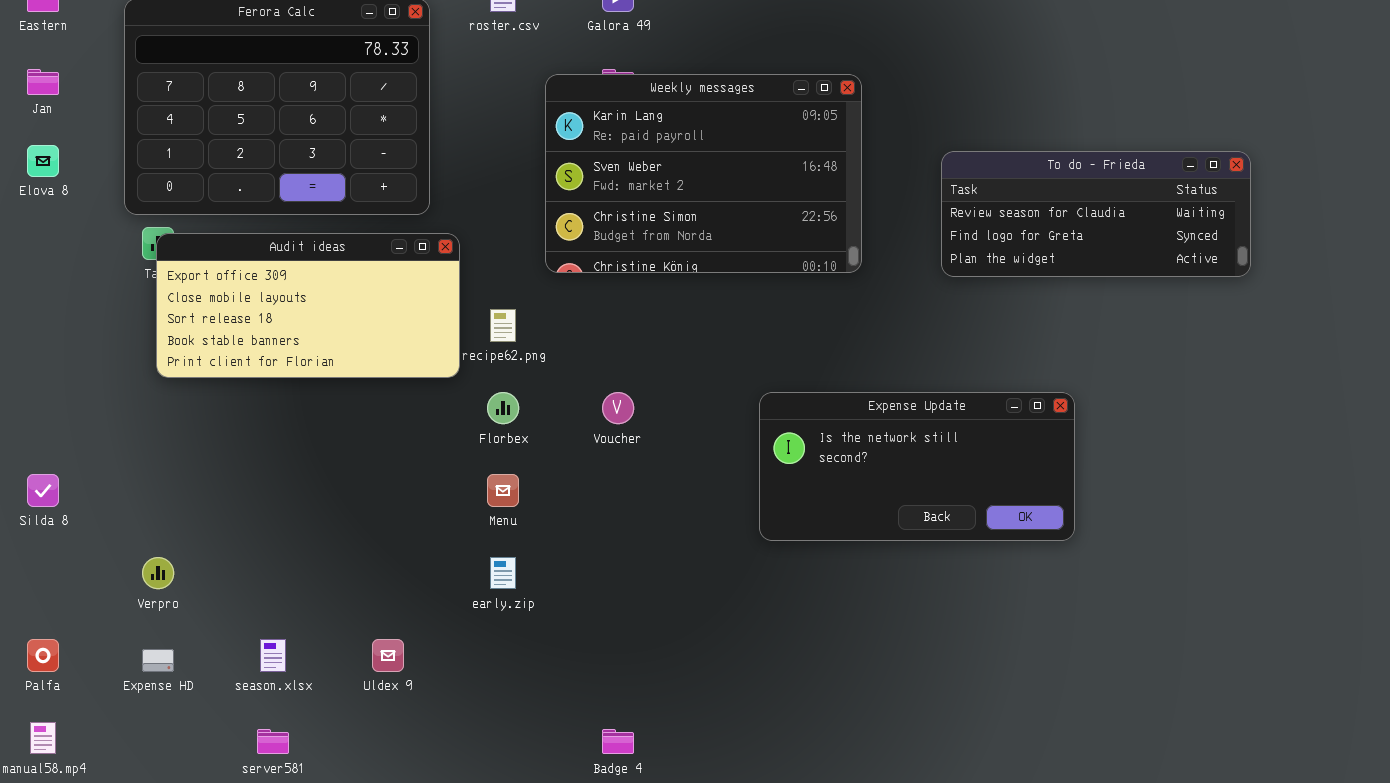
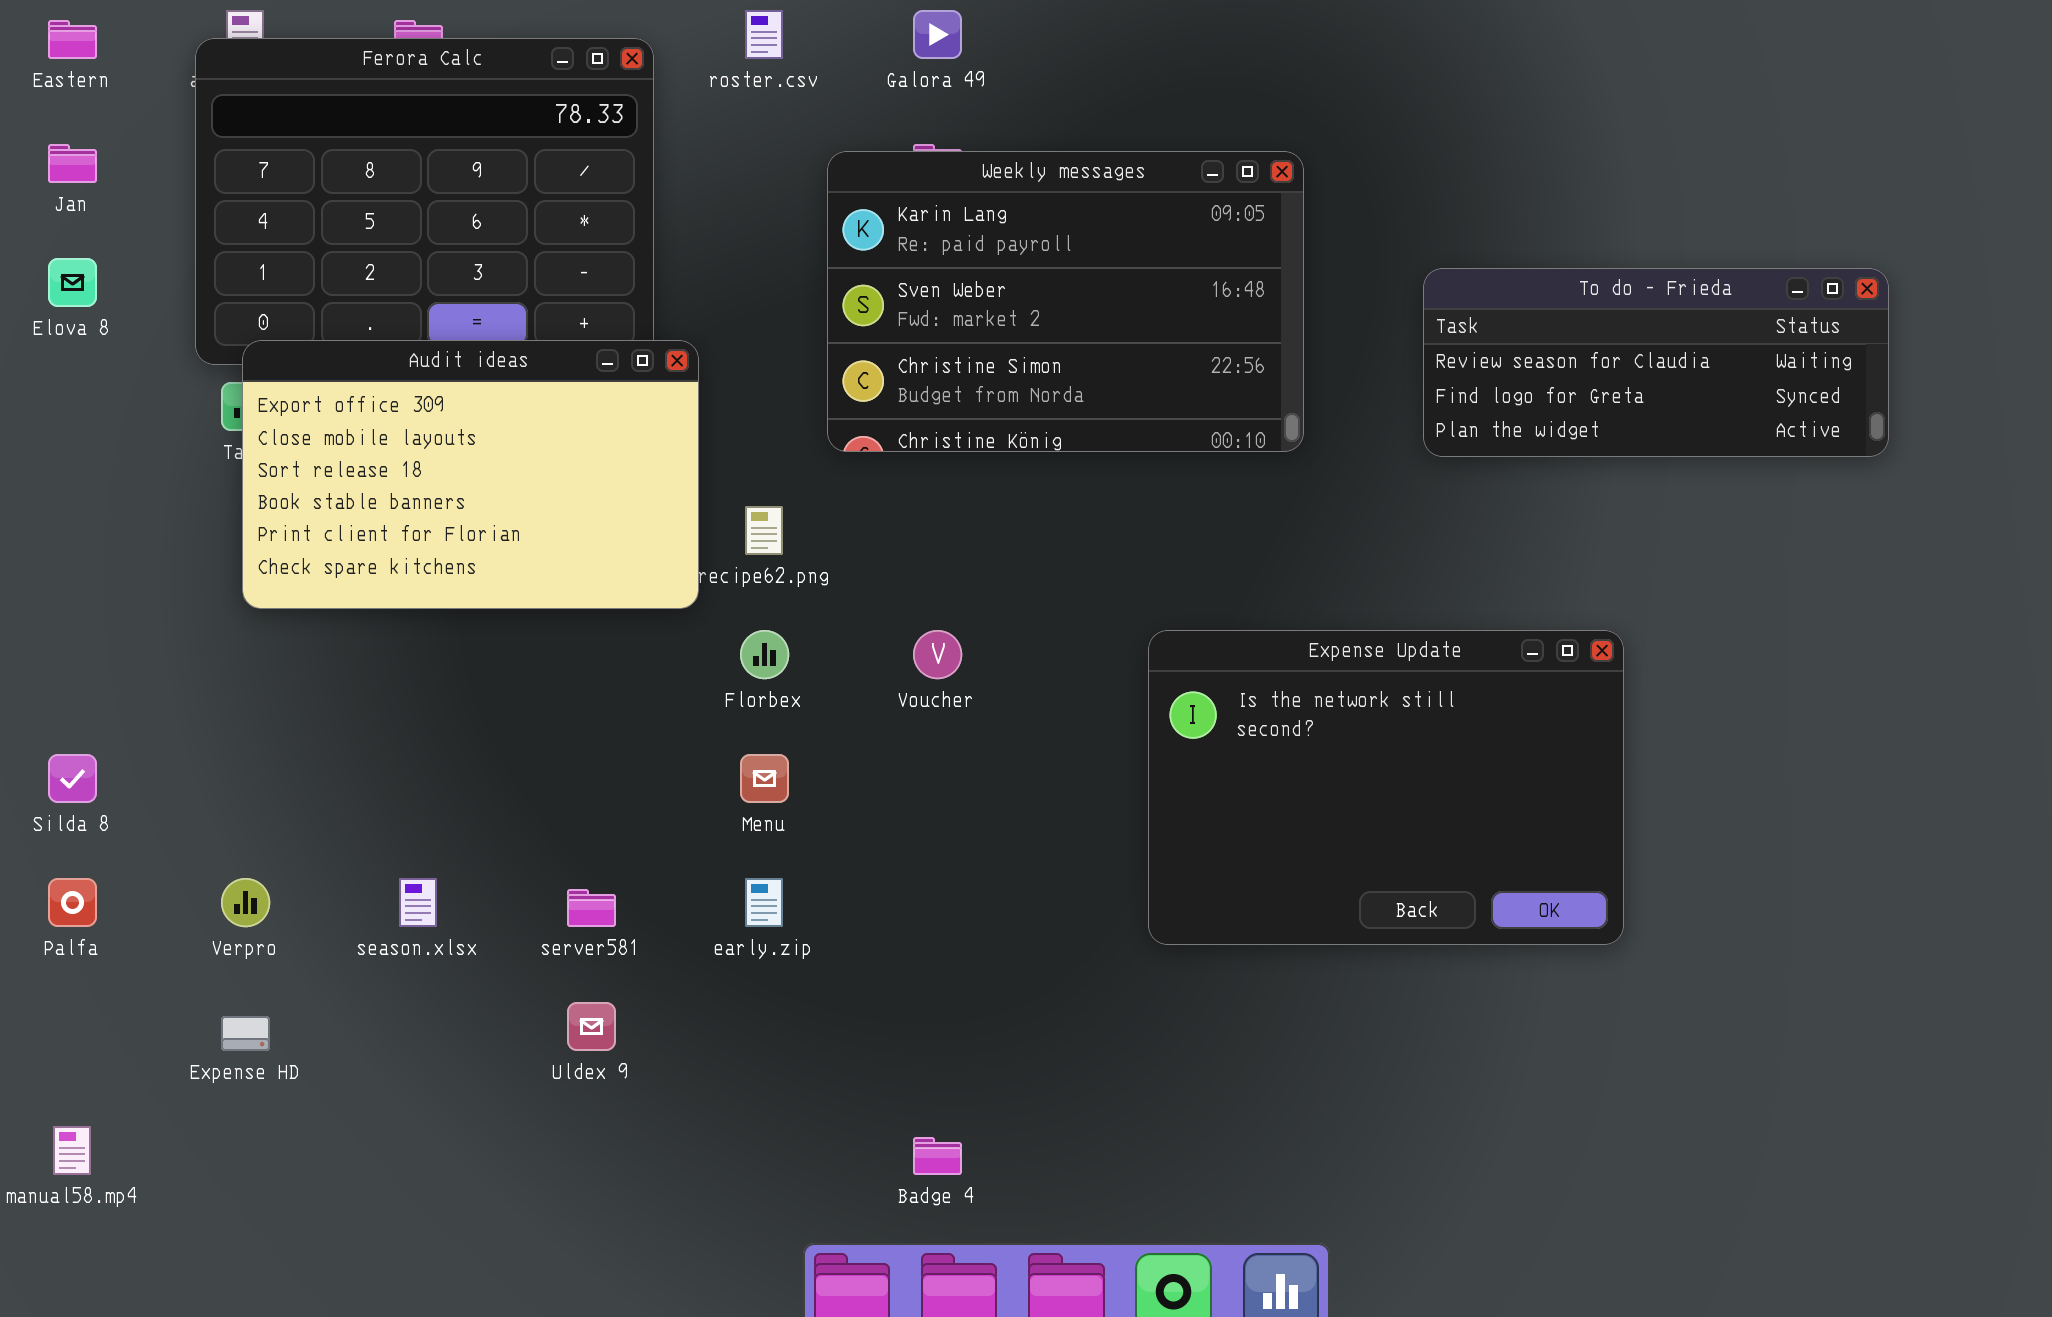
Audit ideas: [156,233,460,378] -> [242,340,699,609], resized
Expense Update: [759,392,1075,541] -> [1148,630,1624,945], resized
Palfa: [27,639,59,672] -> [48,878,97,927], moved
season.xlsx: [260,639,286,672] -> [399,878,437,927], moved
server581: [257,729,289,754] -> [567,889,616,927], moved

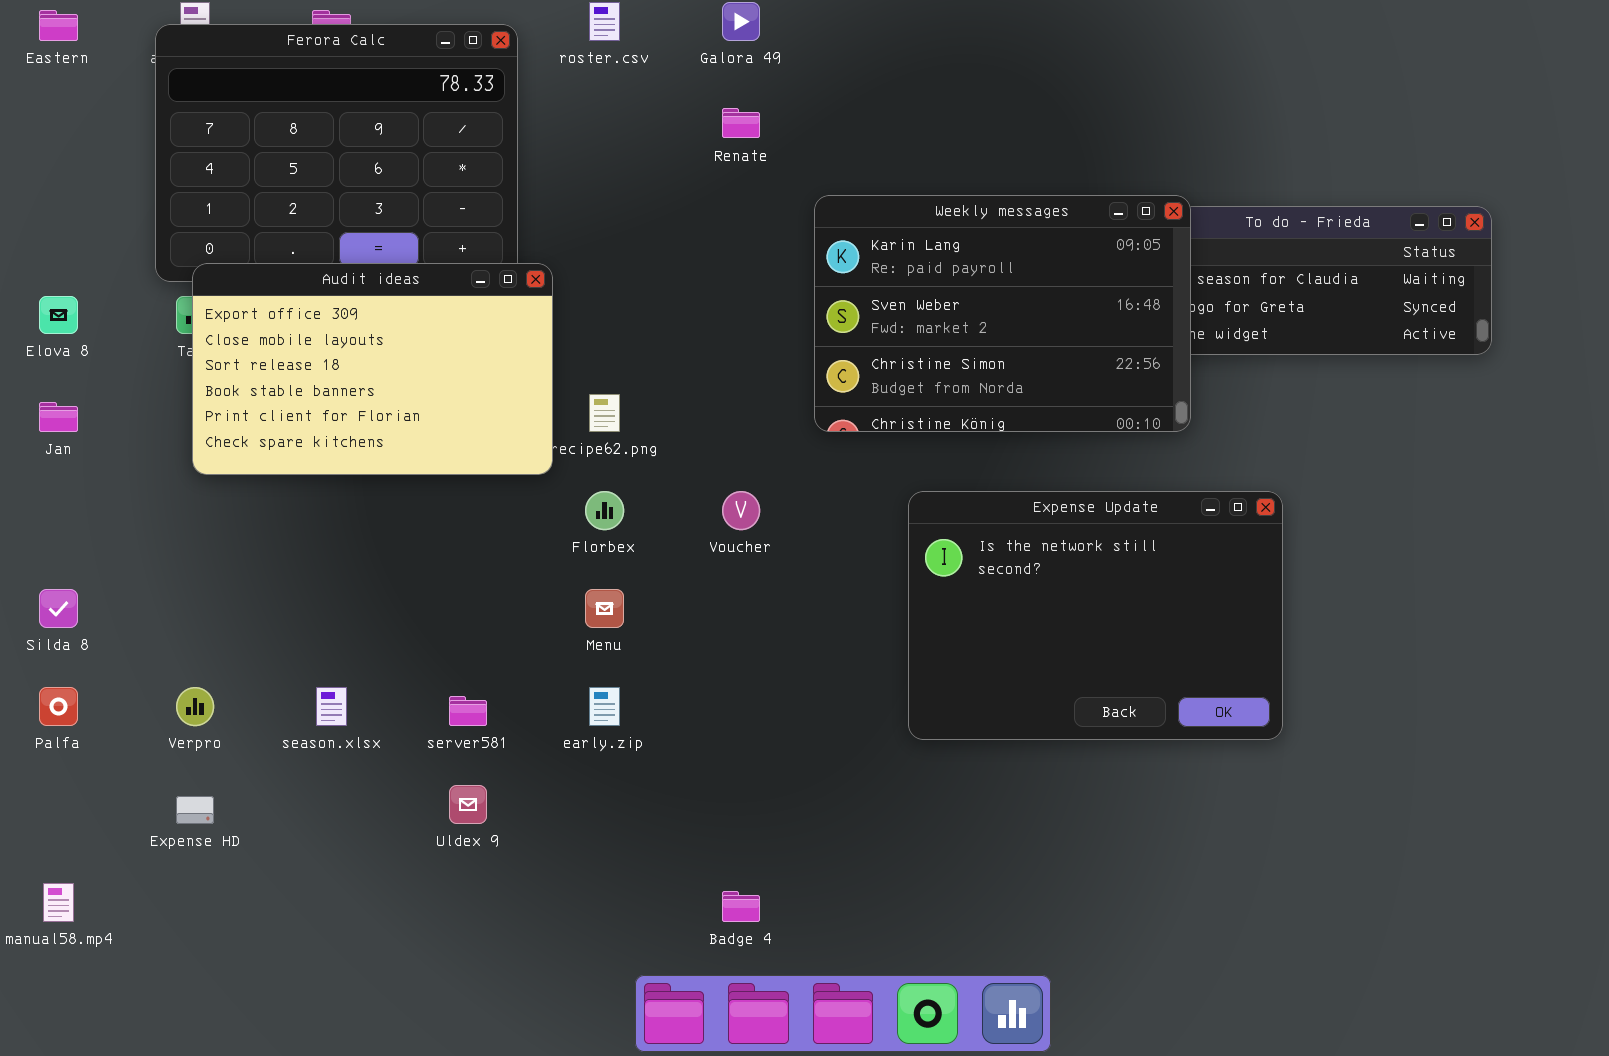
Jan: [48,144,97,183] -> [39,402,78,432], moved
Weekly messages: [827,151,1304,452] -> [814,195,1191,432], moved
Elova 8: [48,258,97,307] -> [39,296,78,334], moved

